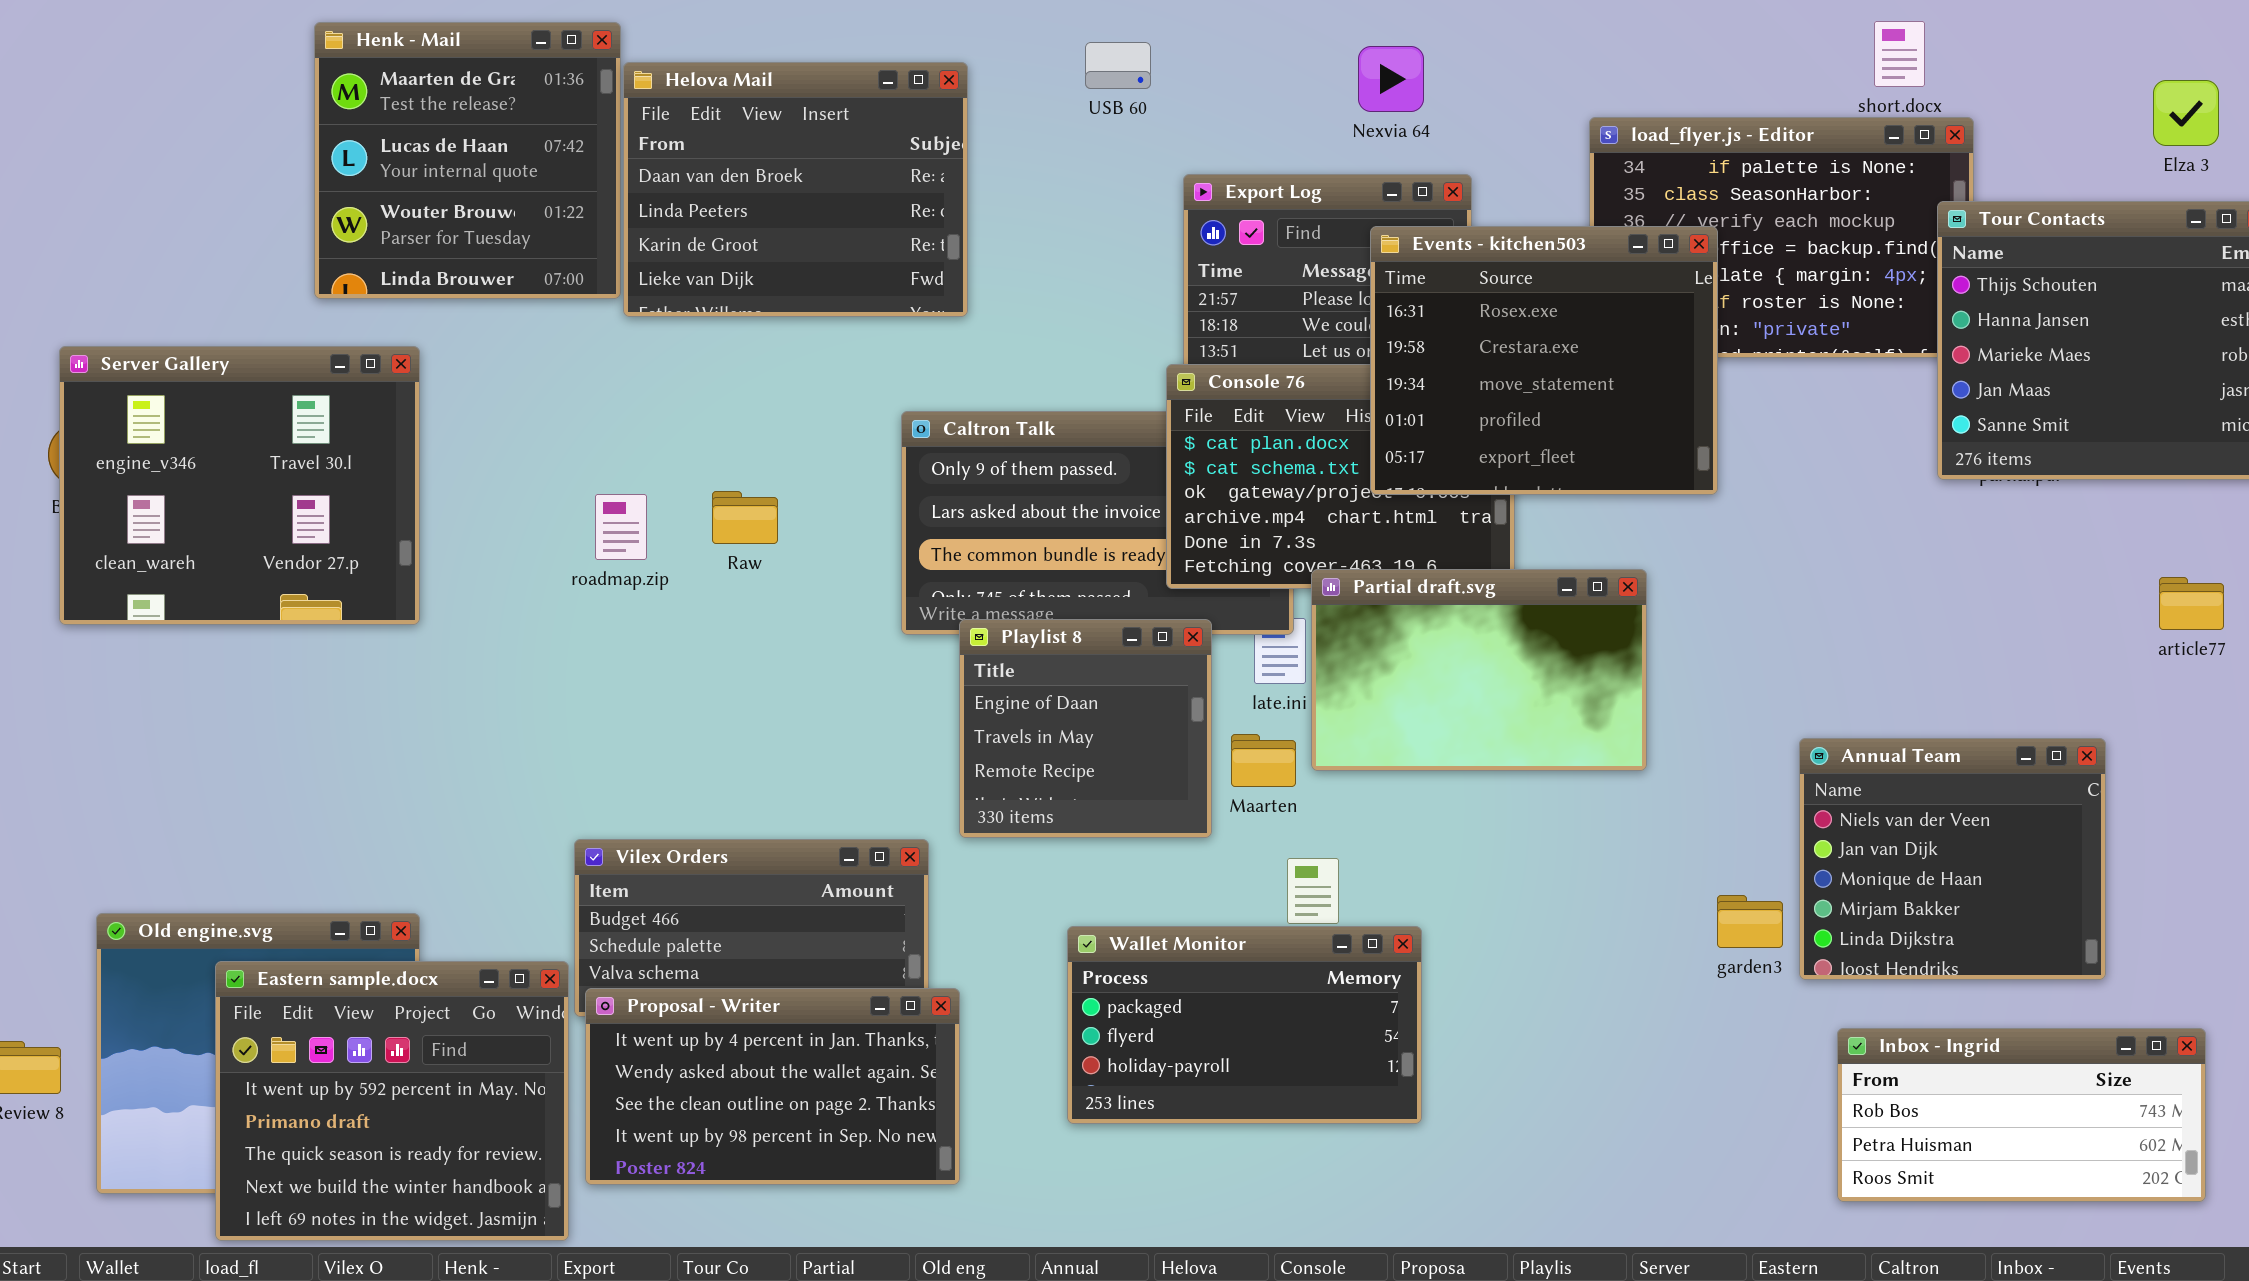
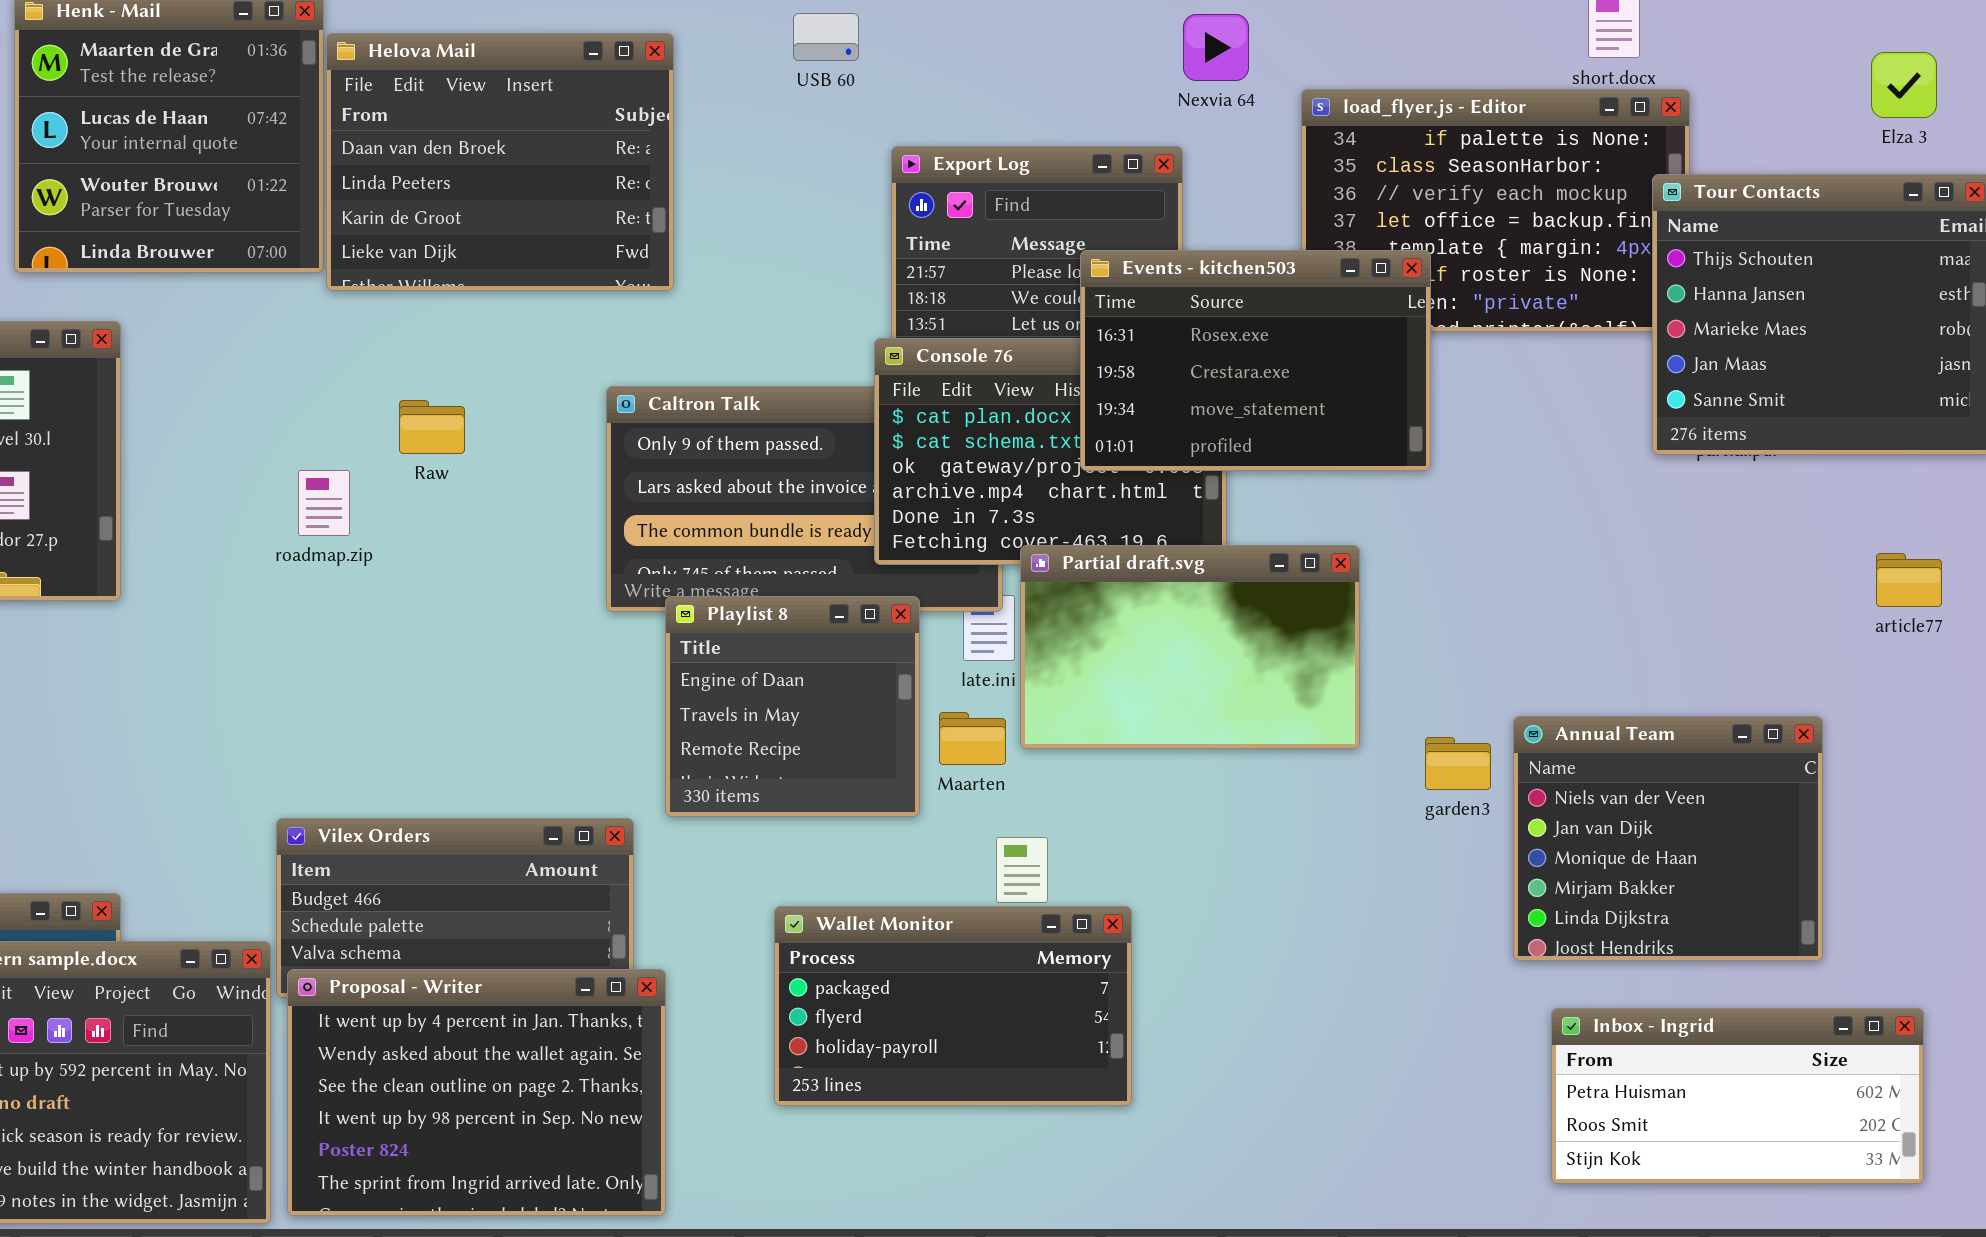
Nexvia 64: [1358,46,1424,112] -> [1183,14,1249,81], moved
Events - kitchen503: [1370,226,1718,495] -> [1080,250,1431,471], resized
Raw: [712,491,778,544] -> [399,400,465,454], moved
garden3: [1717,895,1783,948] -> [1425,737,1491,790], moved
Proposal - Writer: [585,988,960,1185] -> [287,969,666,1216], resized
Inbox - Ingrid: [1837,1028,2206,1202] -> [1551,1008,1924,1184], scrolled down 1 row

